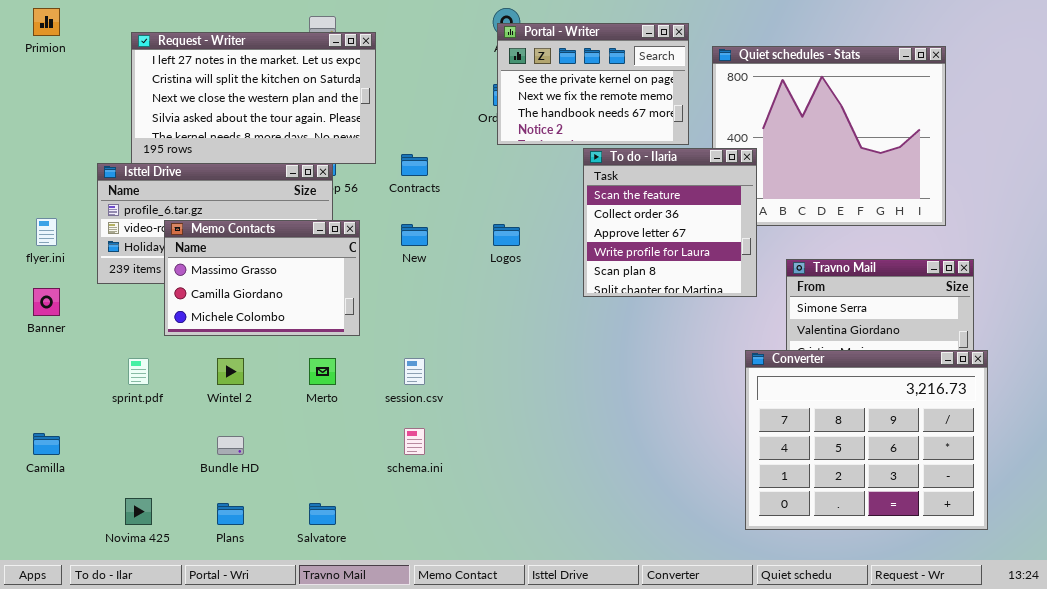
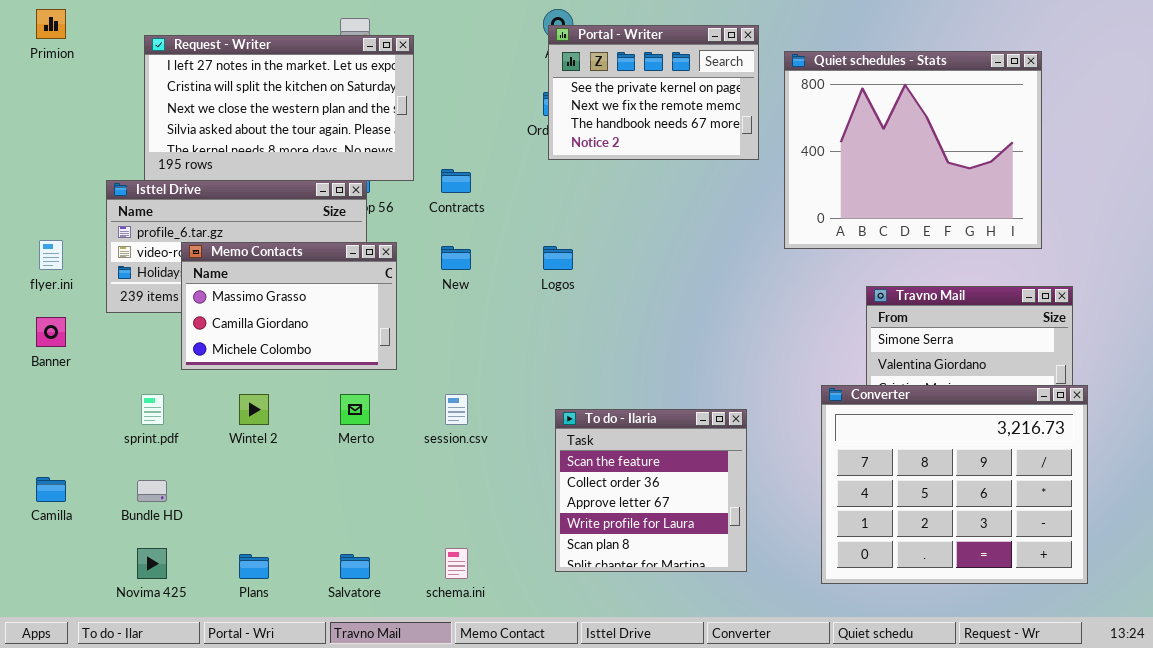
To do - Ilaria: [583,148,757,297] -> [555,409,747,572], moved
schema.ini: [404,428,425,455] -> [445,548,468,579], moved
Bundle HD: [217,436,244,455] -> [137,480,167,502], moved

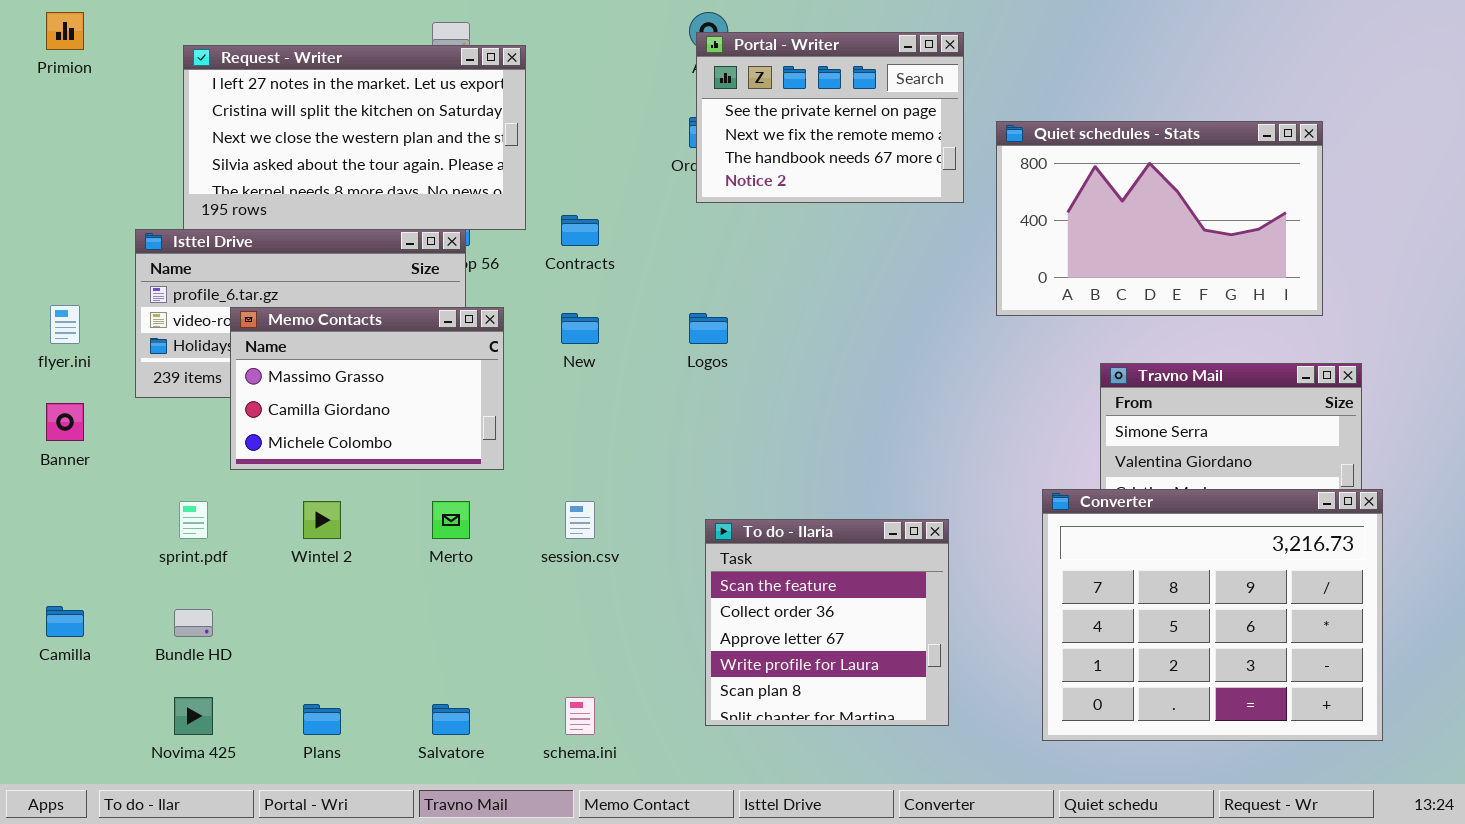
Quiet schedules - Stats: [784,51,1042,249] -> [996,121,1323,316], resized

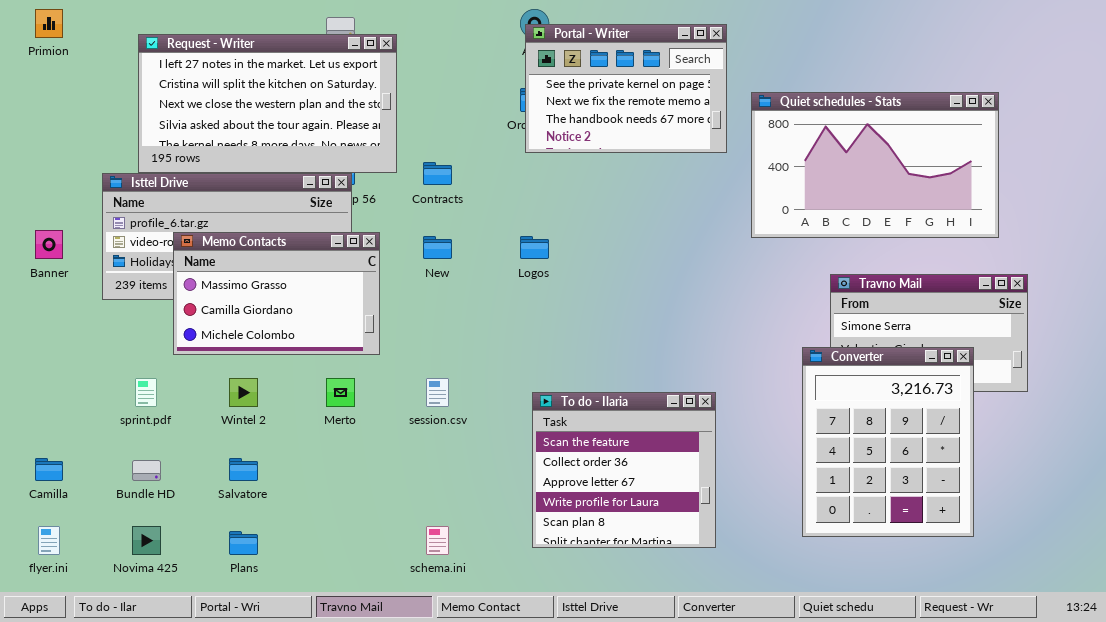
flyer.ini: [50,305,80,344] -> [38,526,60,555], moved
Banner: [46,403,84,441] -> [35,230,63,259], moved
Converter: [1042,489,1383,741] -> [802,347,974,537], moved, resized
Salvatore: [432,704,470,735] -> [229,458,258,481], moved

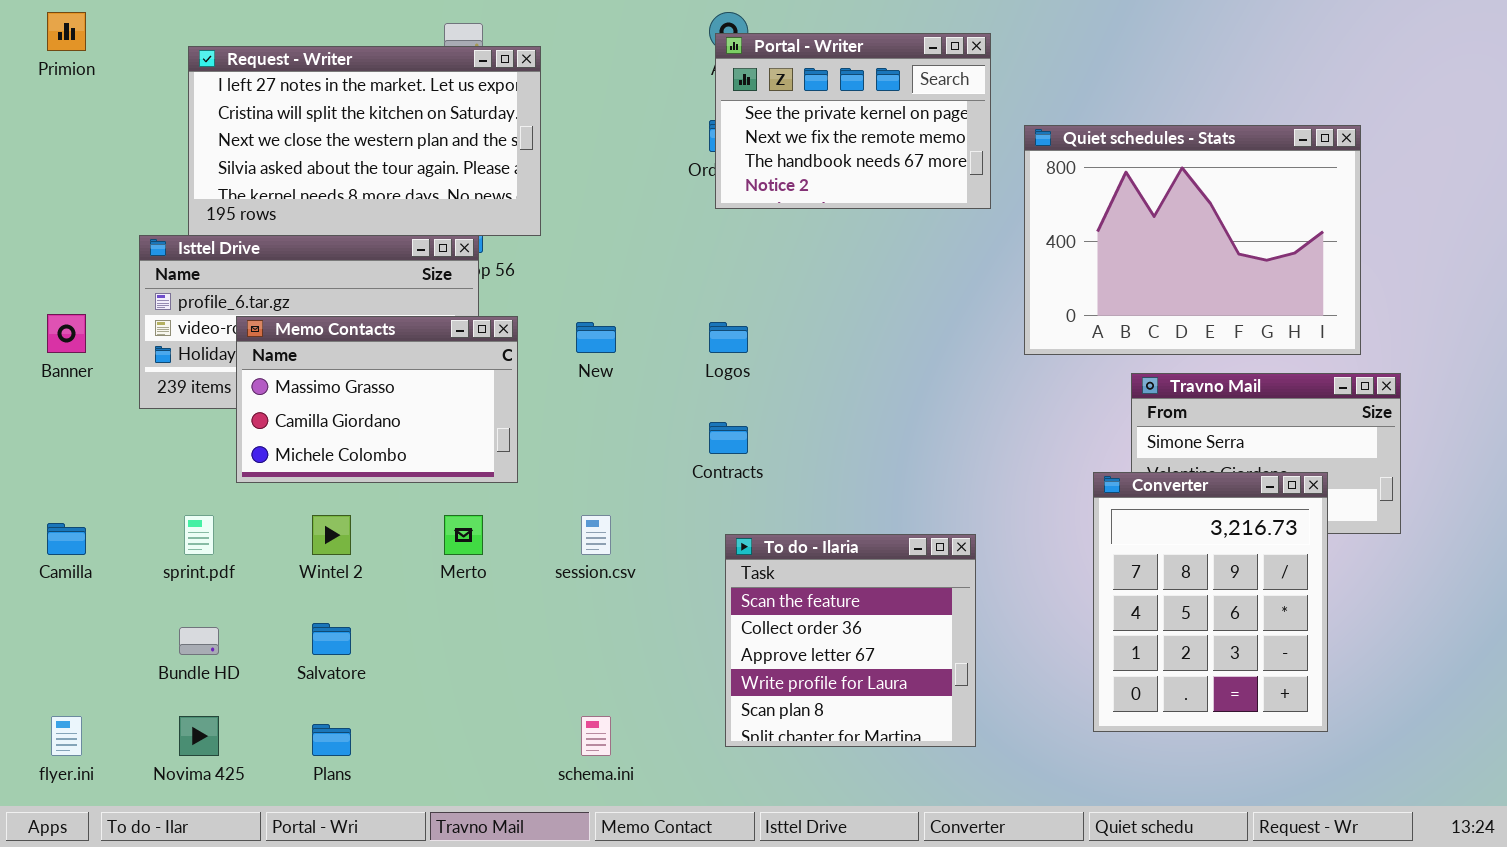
Quiet schedules - Stats: [751,92,999,238] -> [1024,125,1361,355], resized
Contracts: [423,162,452,185] -> [709,422,748,454], moved
Camilla: [35,458,63,481] -> [47,523,86,555], moved

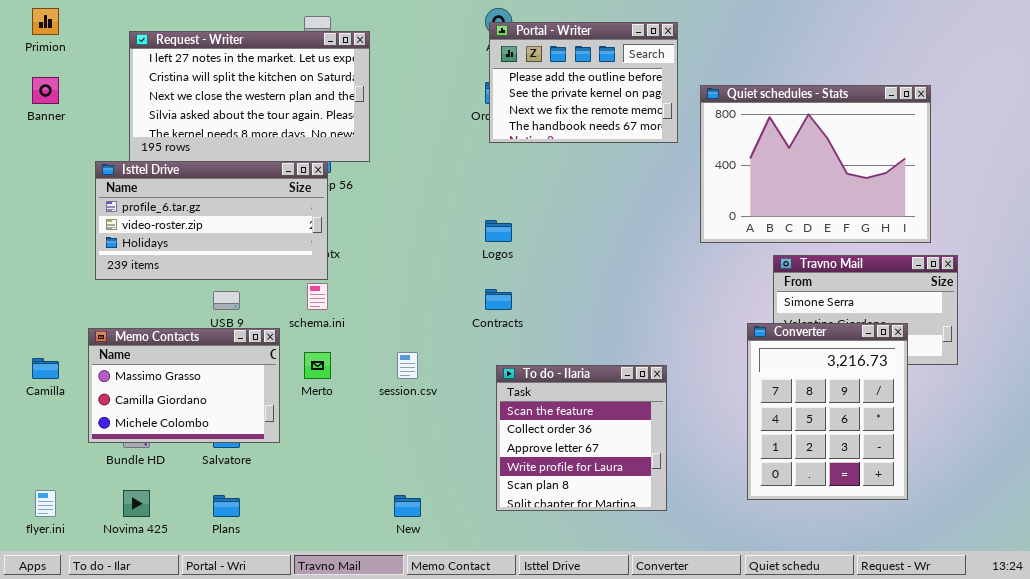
Portal - Writer: [715,33,991,209] -> [489,22,678,143], scrolled up 1 row
Banner: [47,314,86,353] -> [32,77,59,104], moved
Memo Contacts: [236,316,518,483] -> [88,328,280,443], moved
New: [576,322,616,353] -> [394,495,421,517], moved
schema.ini: [581,716,611,756] -> [307,283,328,310], moved

